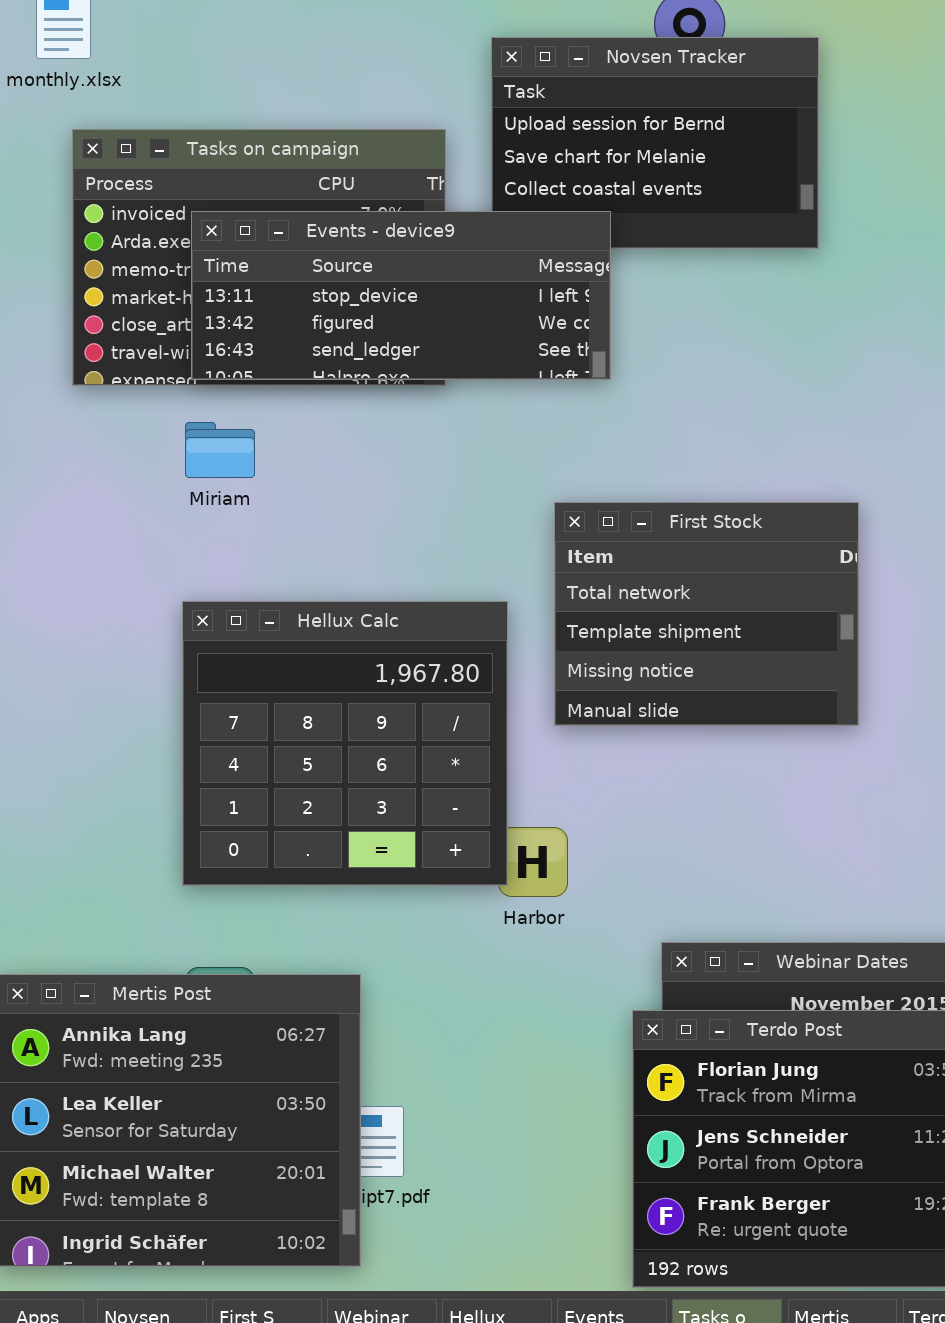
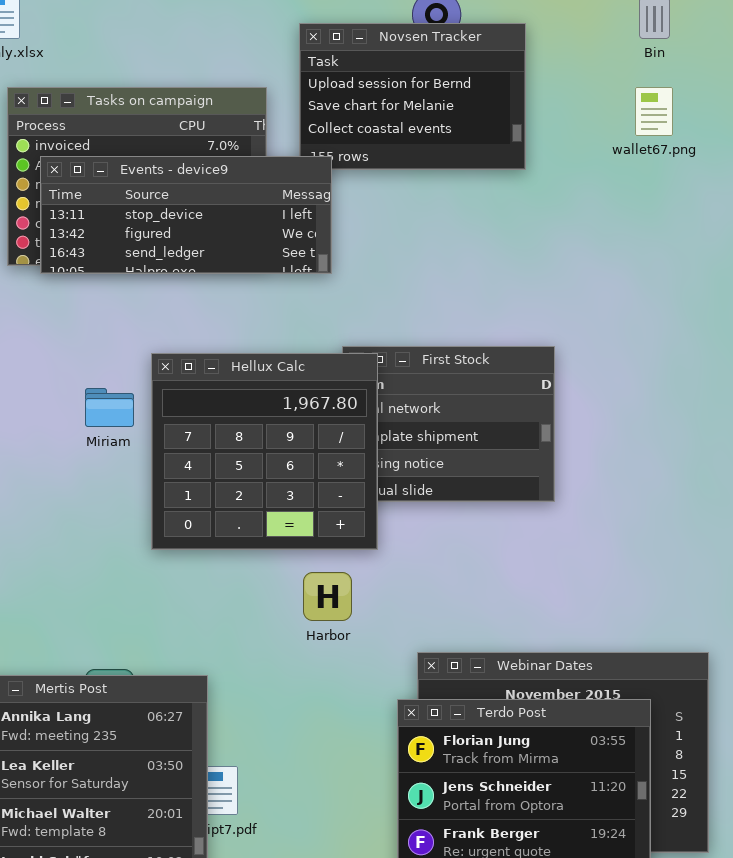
Events - device9: [191,211,611,380] -> [40,156,332,274], moved
Miriam: [185,422,255,478] -> [85,388,134,427], moved
Hellux Calc: [182,601,508,886] -> [151,353,378,550], moved

